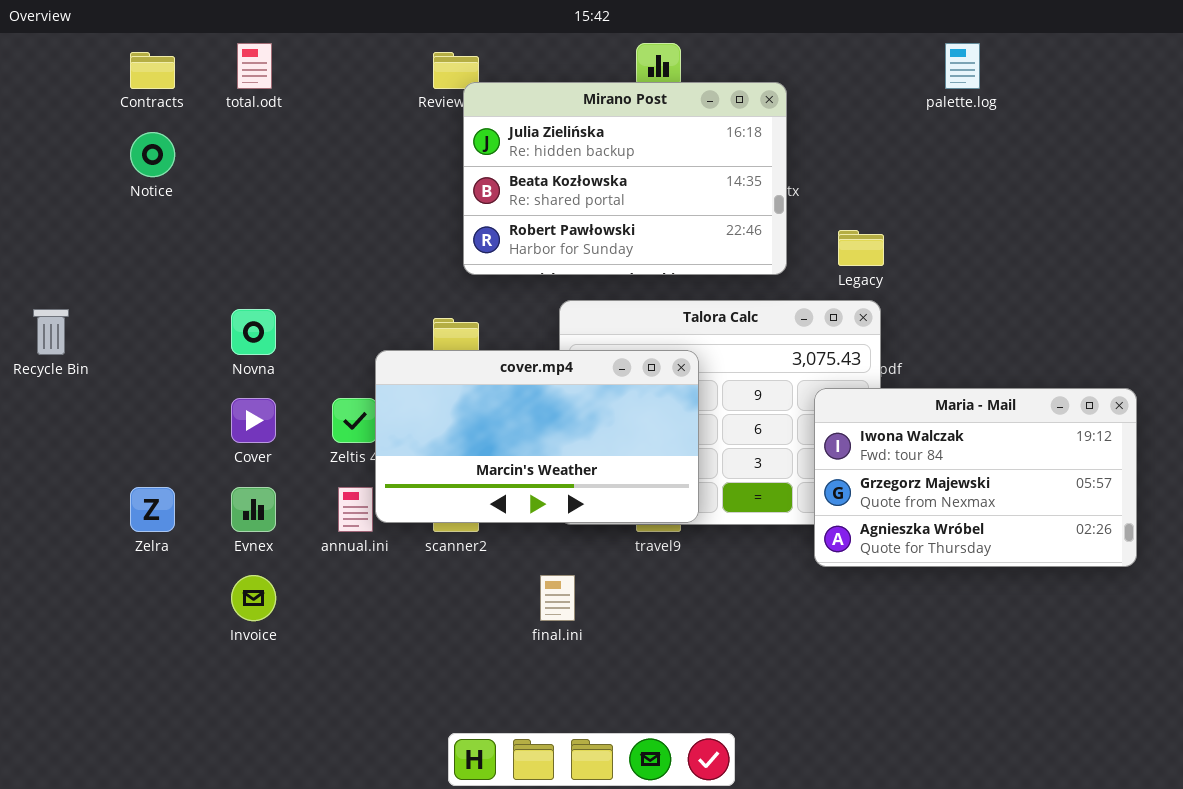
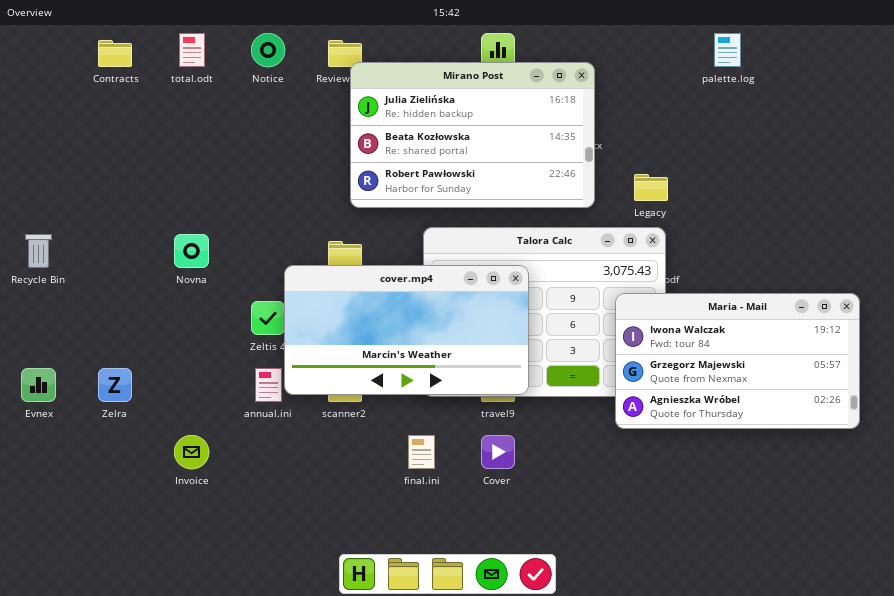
Notice: [130,132,175,177] -> [251,33,285,67], moved
Cover: [231,398,276,443] -> [481,435,515,469], moved
Evnex: [231,487,276,532] -> [21,368,56,402], moved

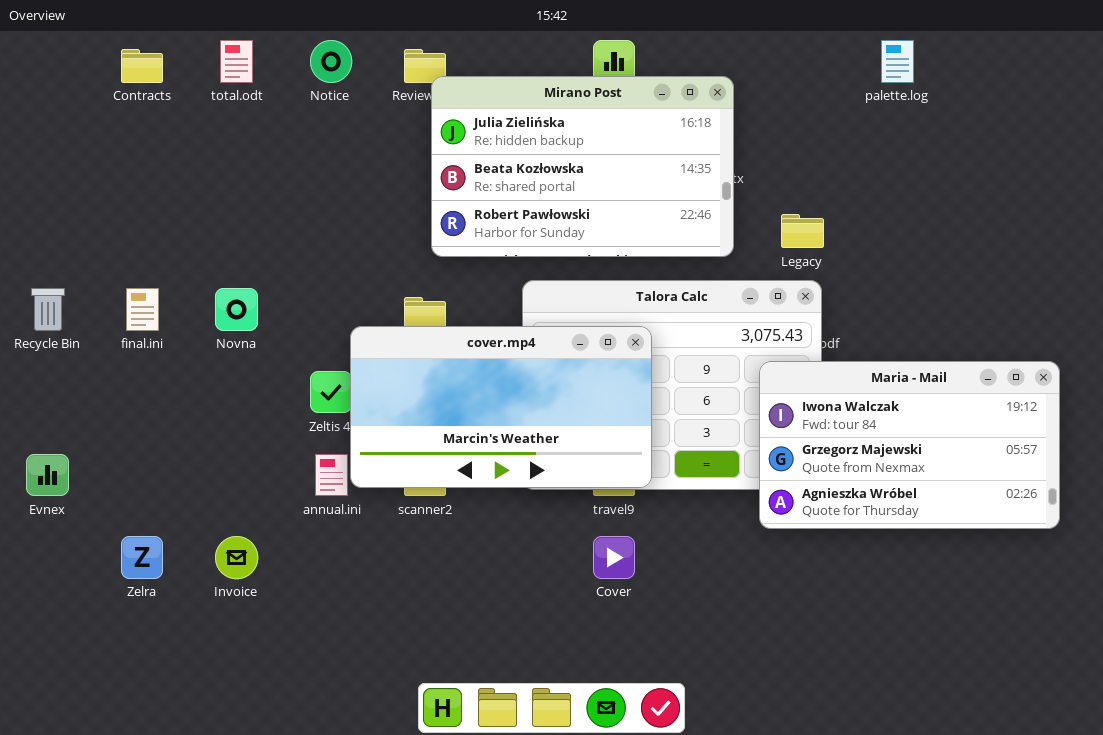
Zelra: [98,368,132,402] -> [121,536,163,579], moved
final.ini: [408,435,435,469] -> [126,288,159,331], moved

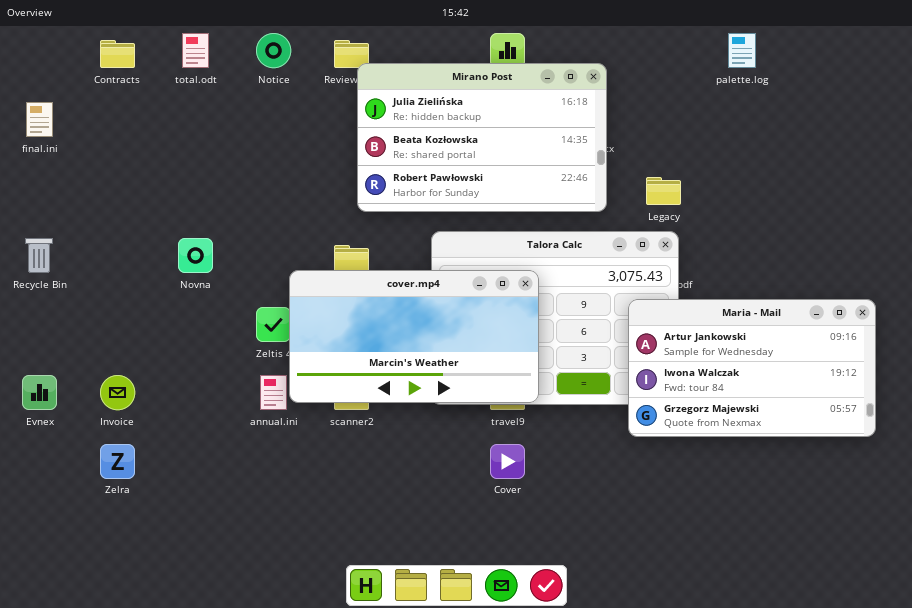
final.ini: [126,288,159,331] -> [26,102,53,137], moved
Maria - Mail: [759,361,1060,529] -> [628,299,876,437], scrolled up 1 row
Invoice: [215,536,258,579] -> [100,375,135,410], moved

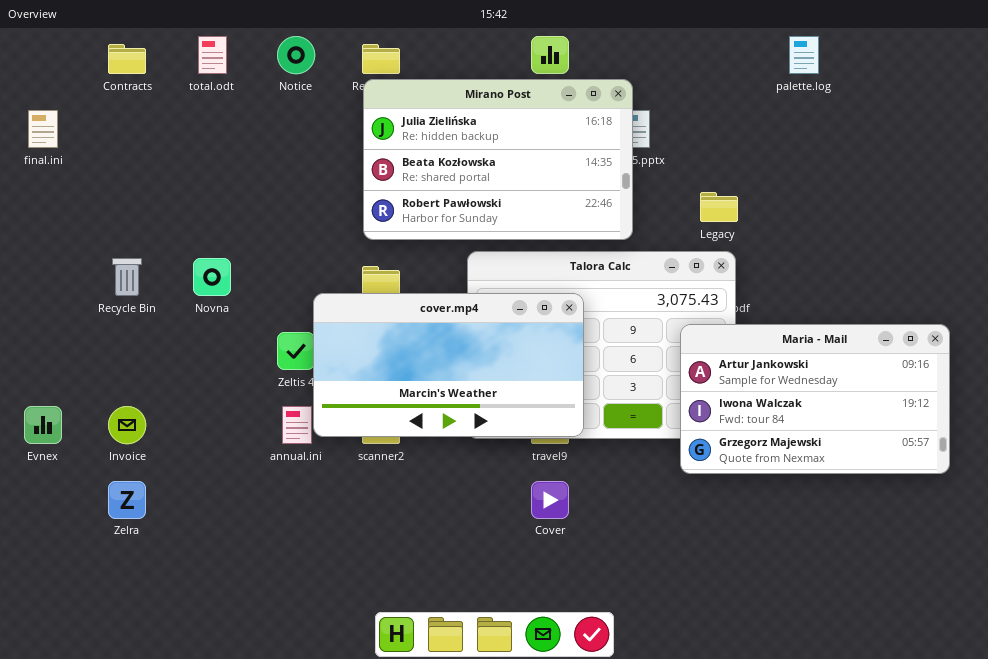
Mirano Post: [357,63,607,212] -> [363,79,633,240], moved
Recycle Bin: [25,238,53,273] -> [112,258,142,296], moved

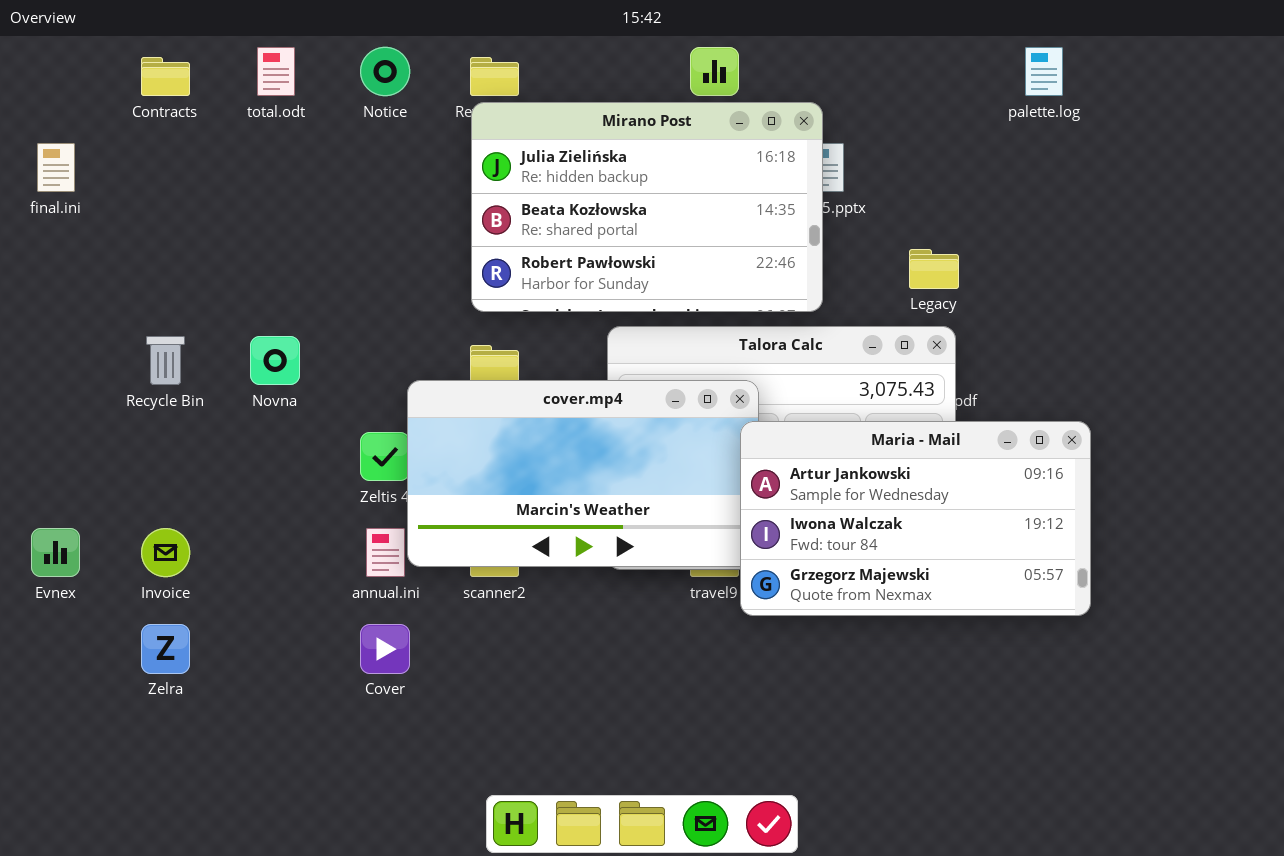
Maria - Mail: [680,324,950,474] -> [740,421,1091,616], moved
Cover: [531,481,569,519] -> [360,624,410,674], moved

